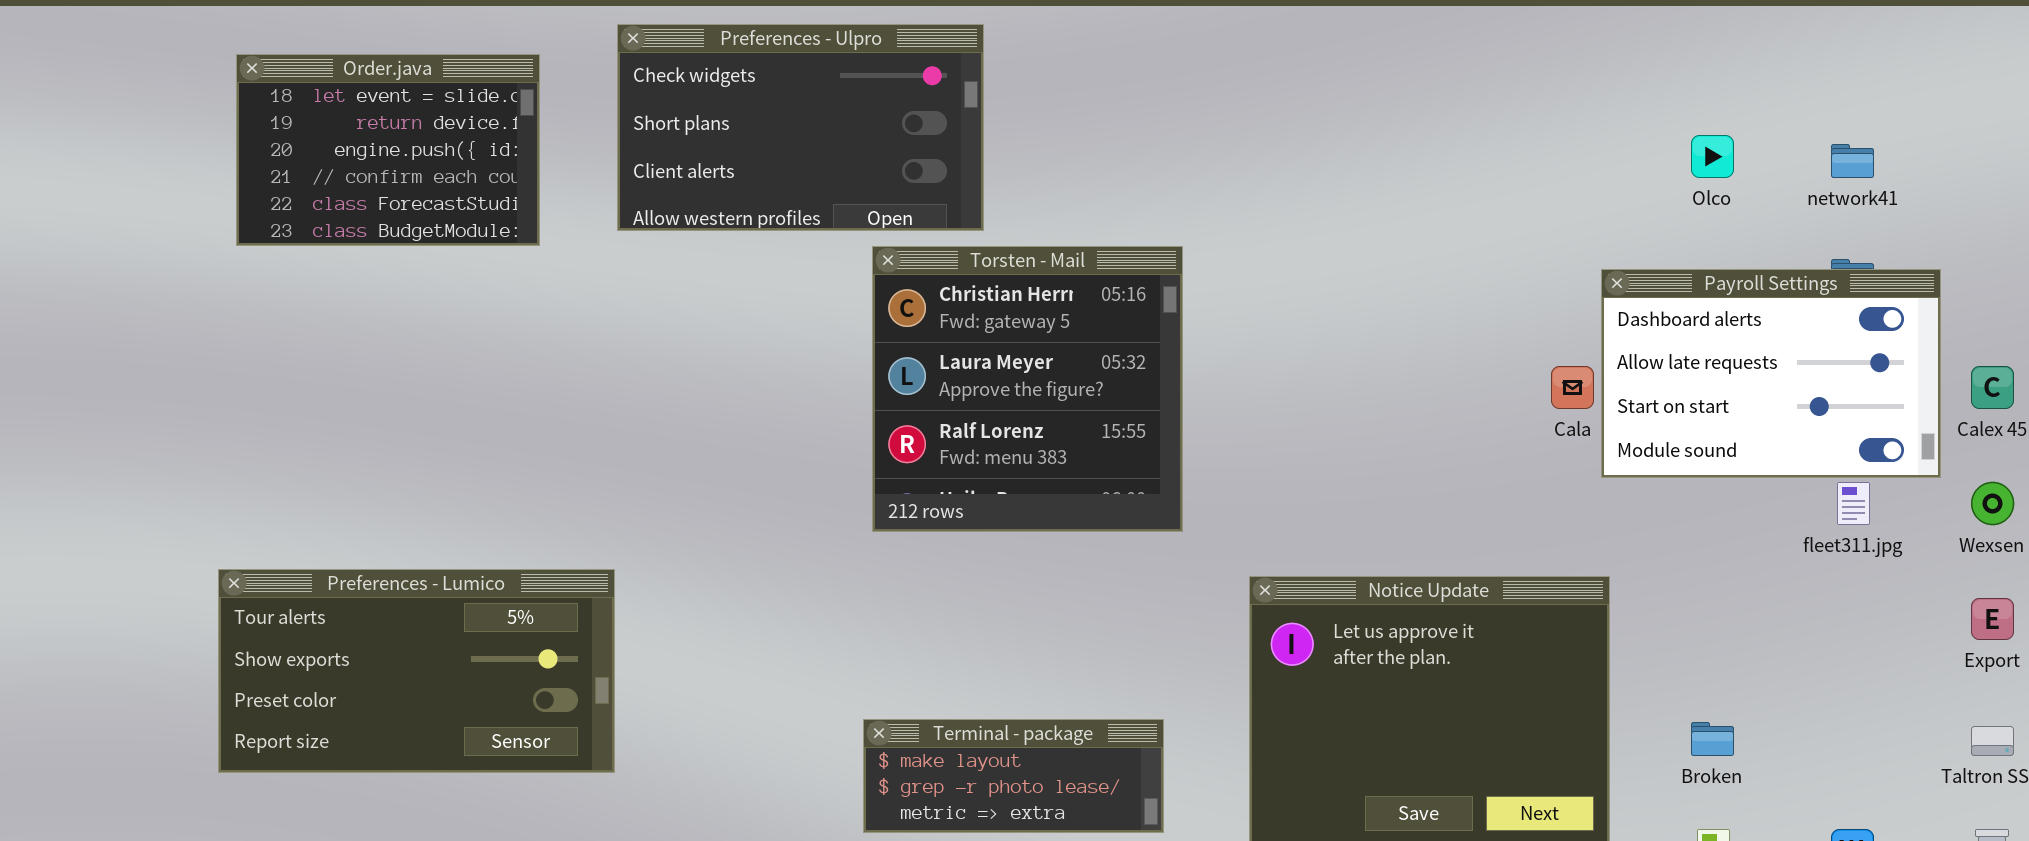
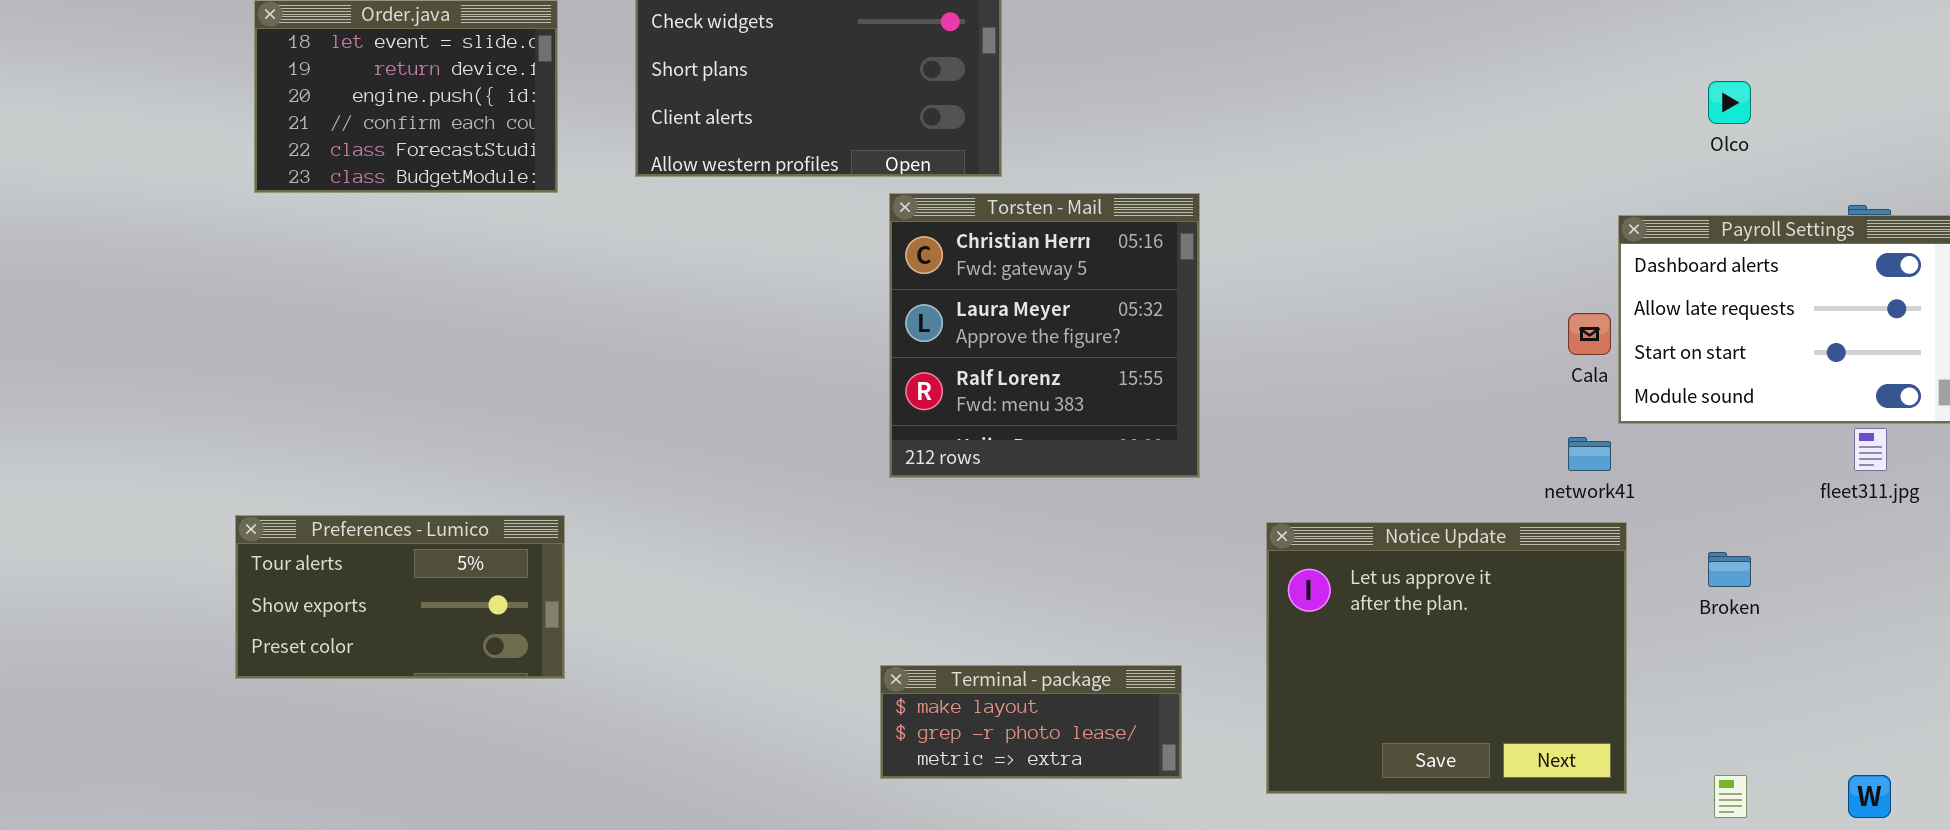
network41: [1831,144,1874,178] -> [1568,437,1611,471], moved
Preferences - Lumico: [218,569,615,773] -> [235,515,565,679], resized
Broken: [1691,722,1734,756] -> [1708,552,1751,587], moved

